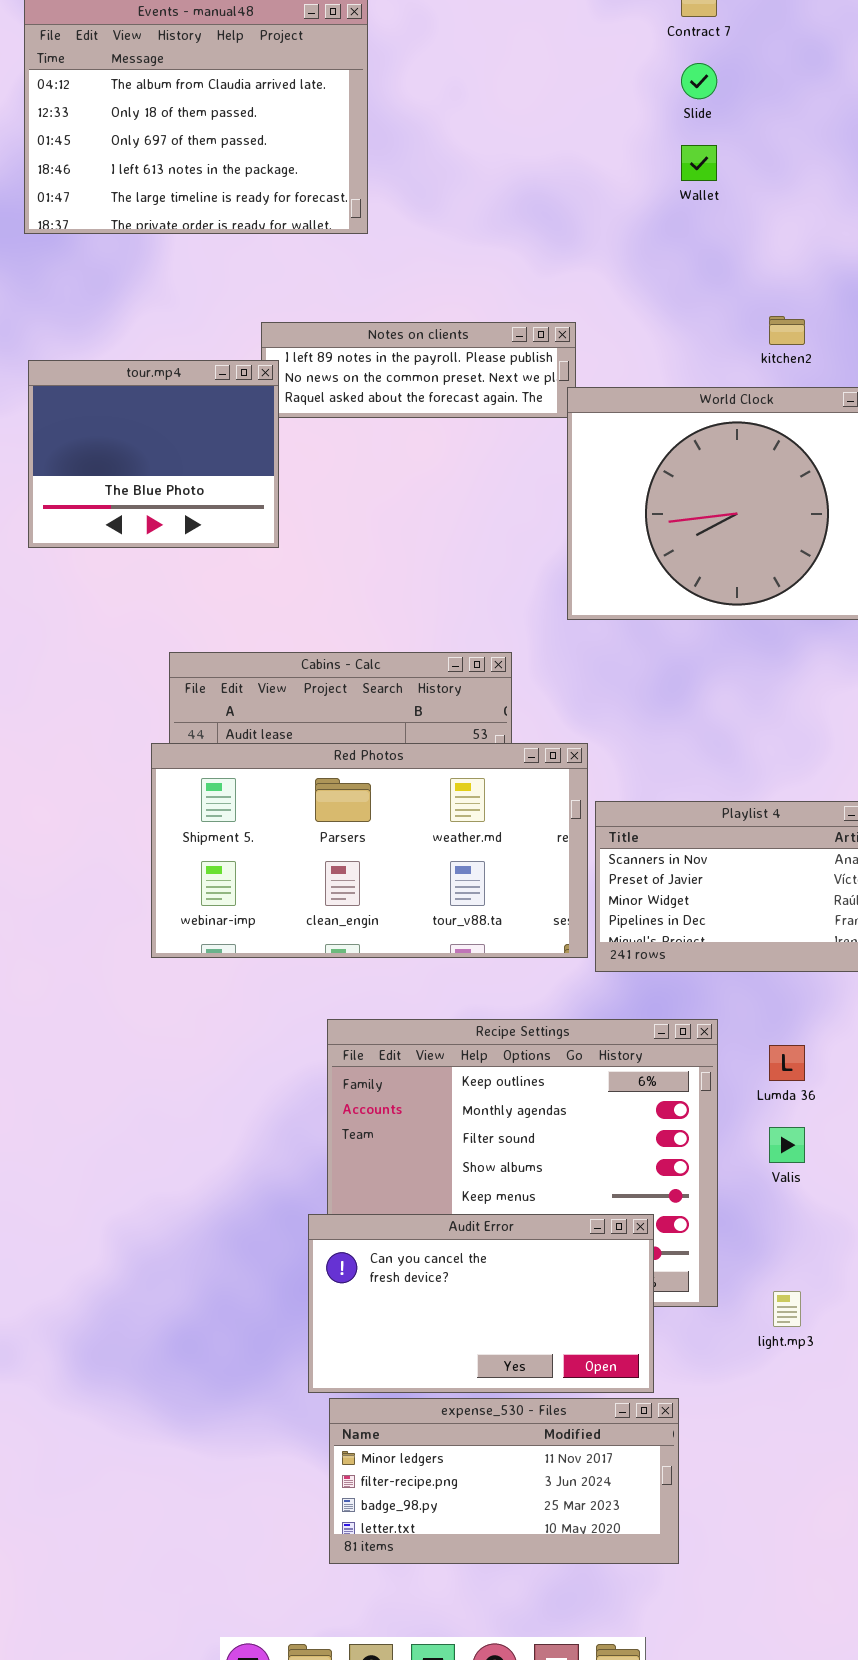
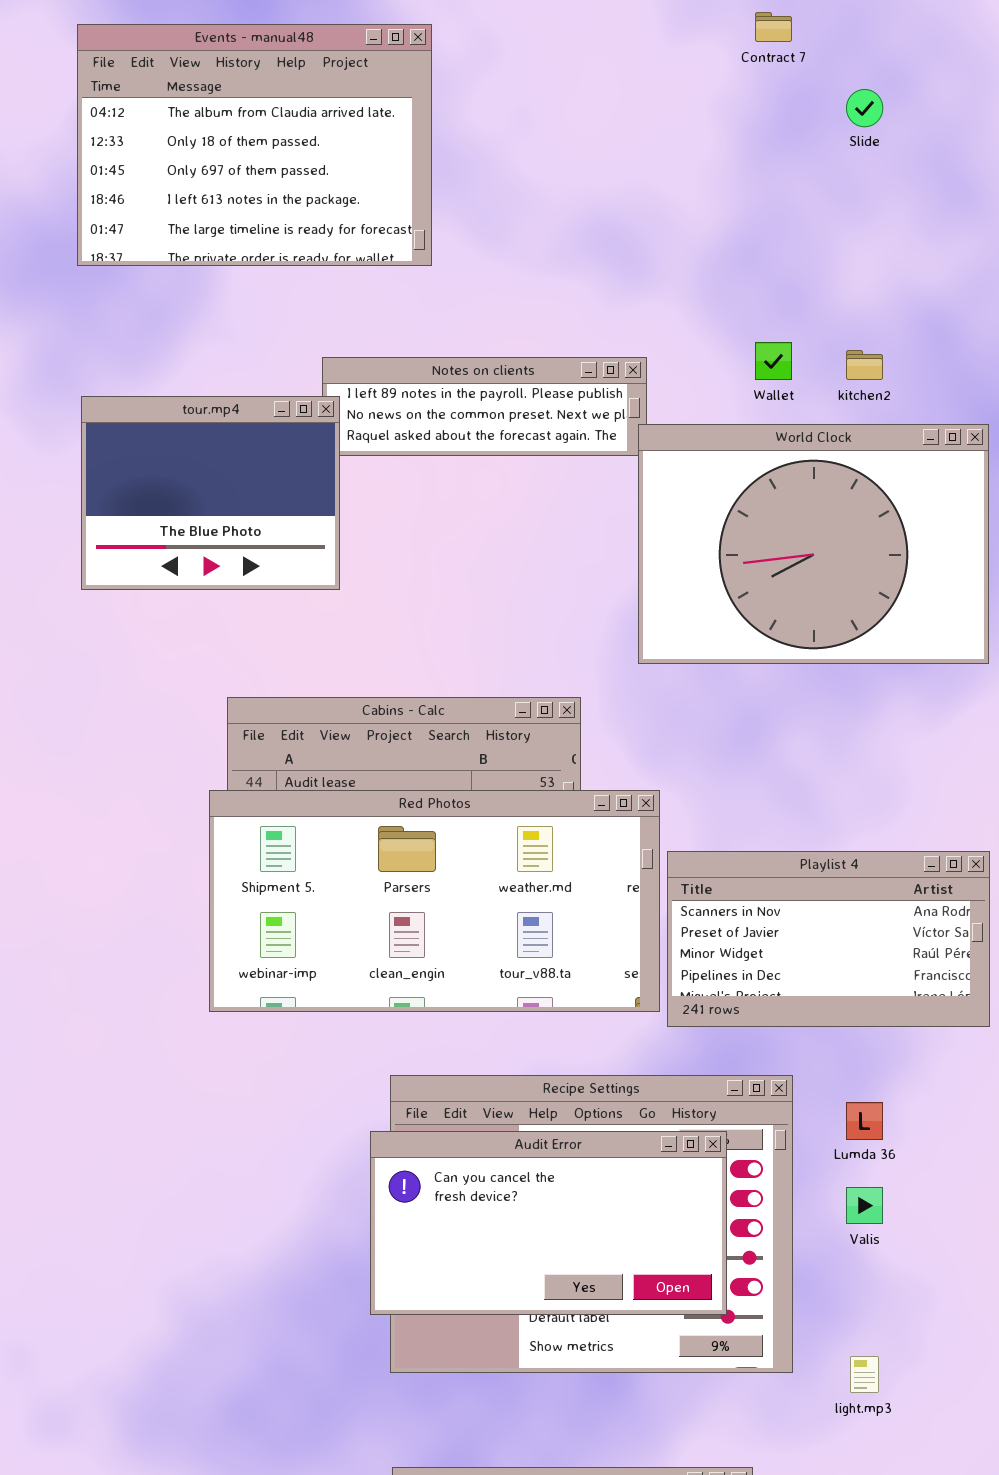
Slide: [681,63,717,99] -> [846,89,883,127], moved
Wallet: [681,145,717,181] -> [755,342,792,380], moved
Audit Error: [308,1214,654,1393] -> [370,1131,727,1315], moved

